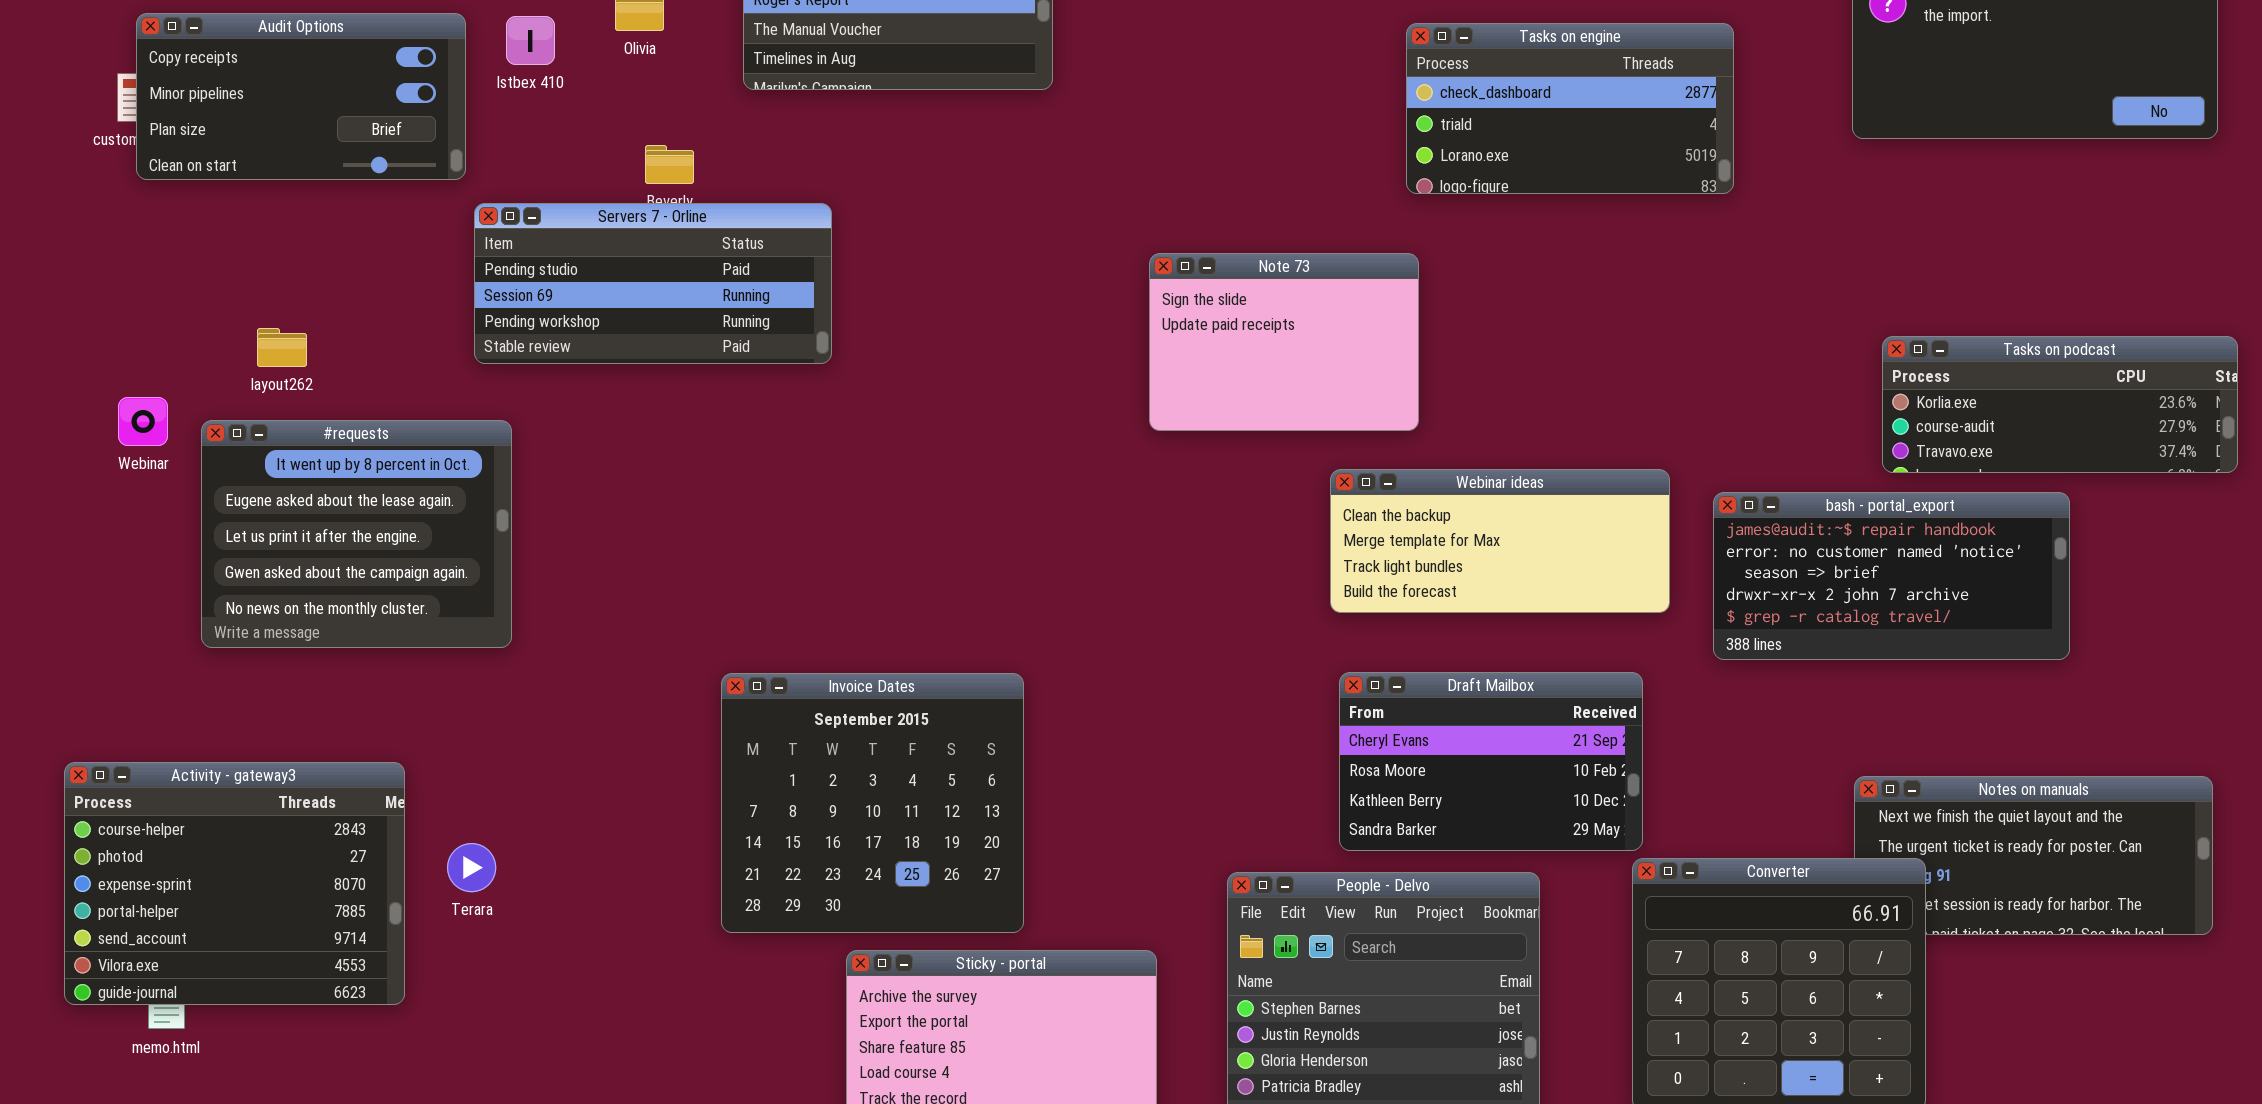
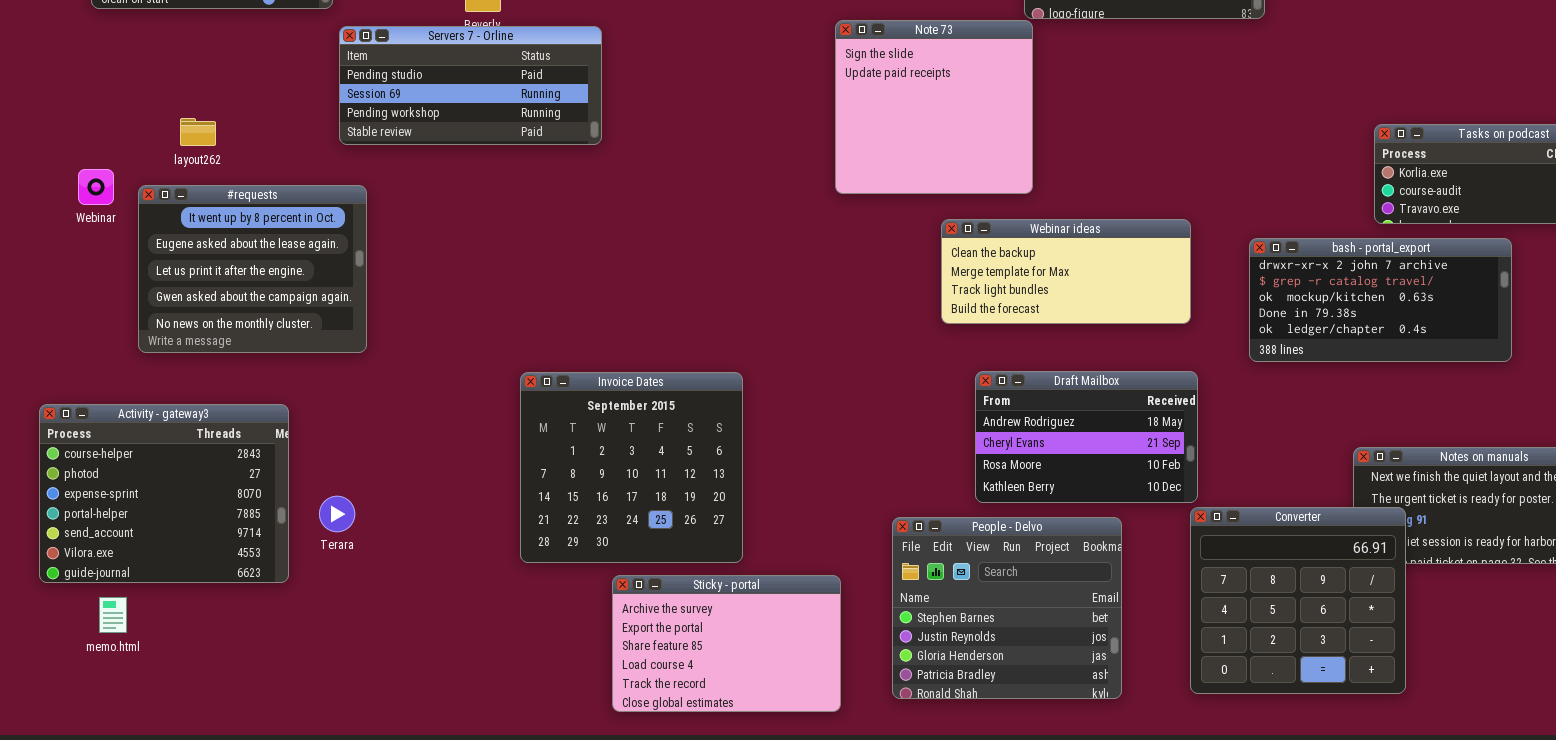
Note 73: [1149,253,1419,431] -> [835,20,1033,194], resized
Webinar ideas: [1330,469,1670,613] -> [941,219,1191,324], moved
bash - portal_export: [1713,492,2070,660] -> [1249,238,1512,362], scrolled down 3 rows
Draft Mailbox: [1339,672,1643,851] -> [975,371,1198,503], scrolled up 1 row
Activity - gateway3: [64,762,405,1005] -> [39,404,289,583], moved

